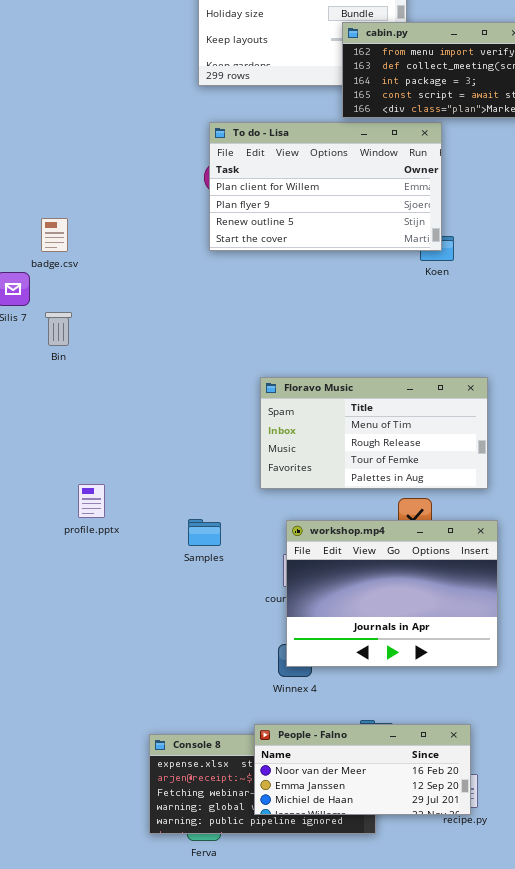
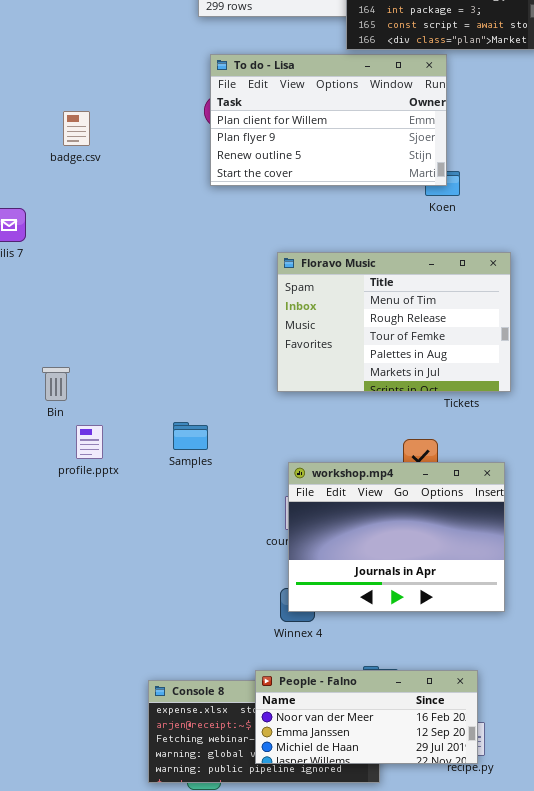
badge.csv: [41,218,68,252] -> [63,111,90,146], moved
Bin: [45,312,72,346] -> [42,367,70,401], moved
Floravo Music: [260,377,488,489] -> [277,252,511,392], moved, resized
Samples: [188,519,221,546] -> [173,422,208,450], moved

